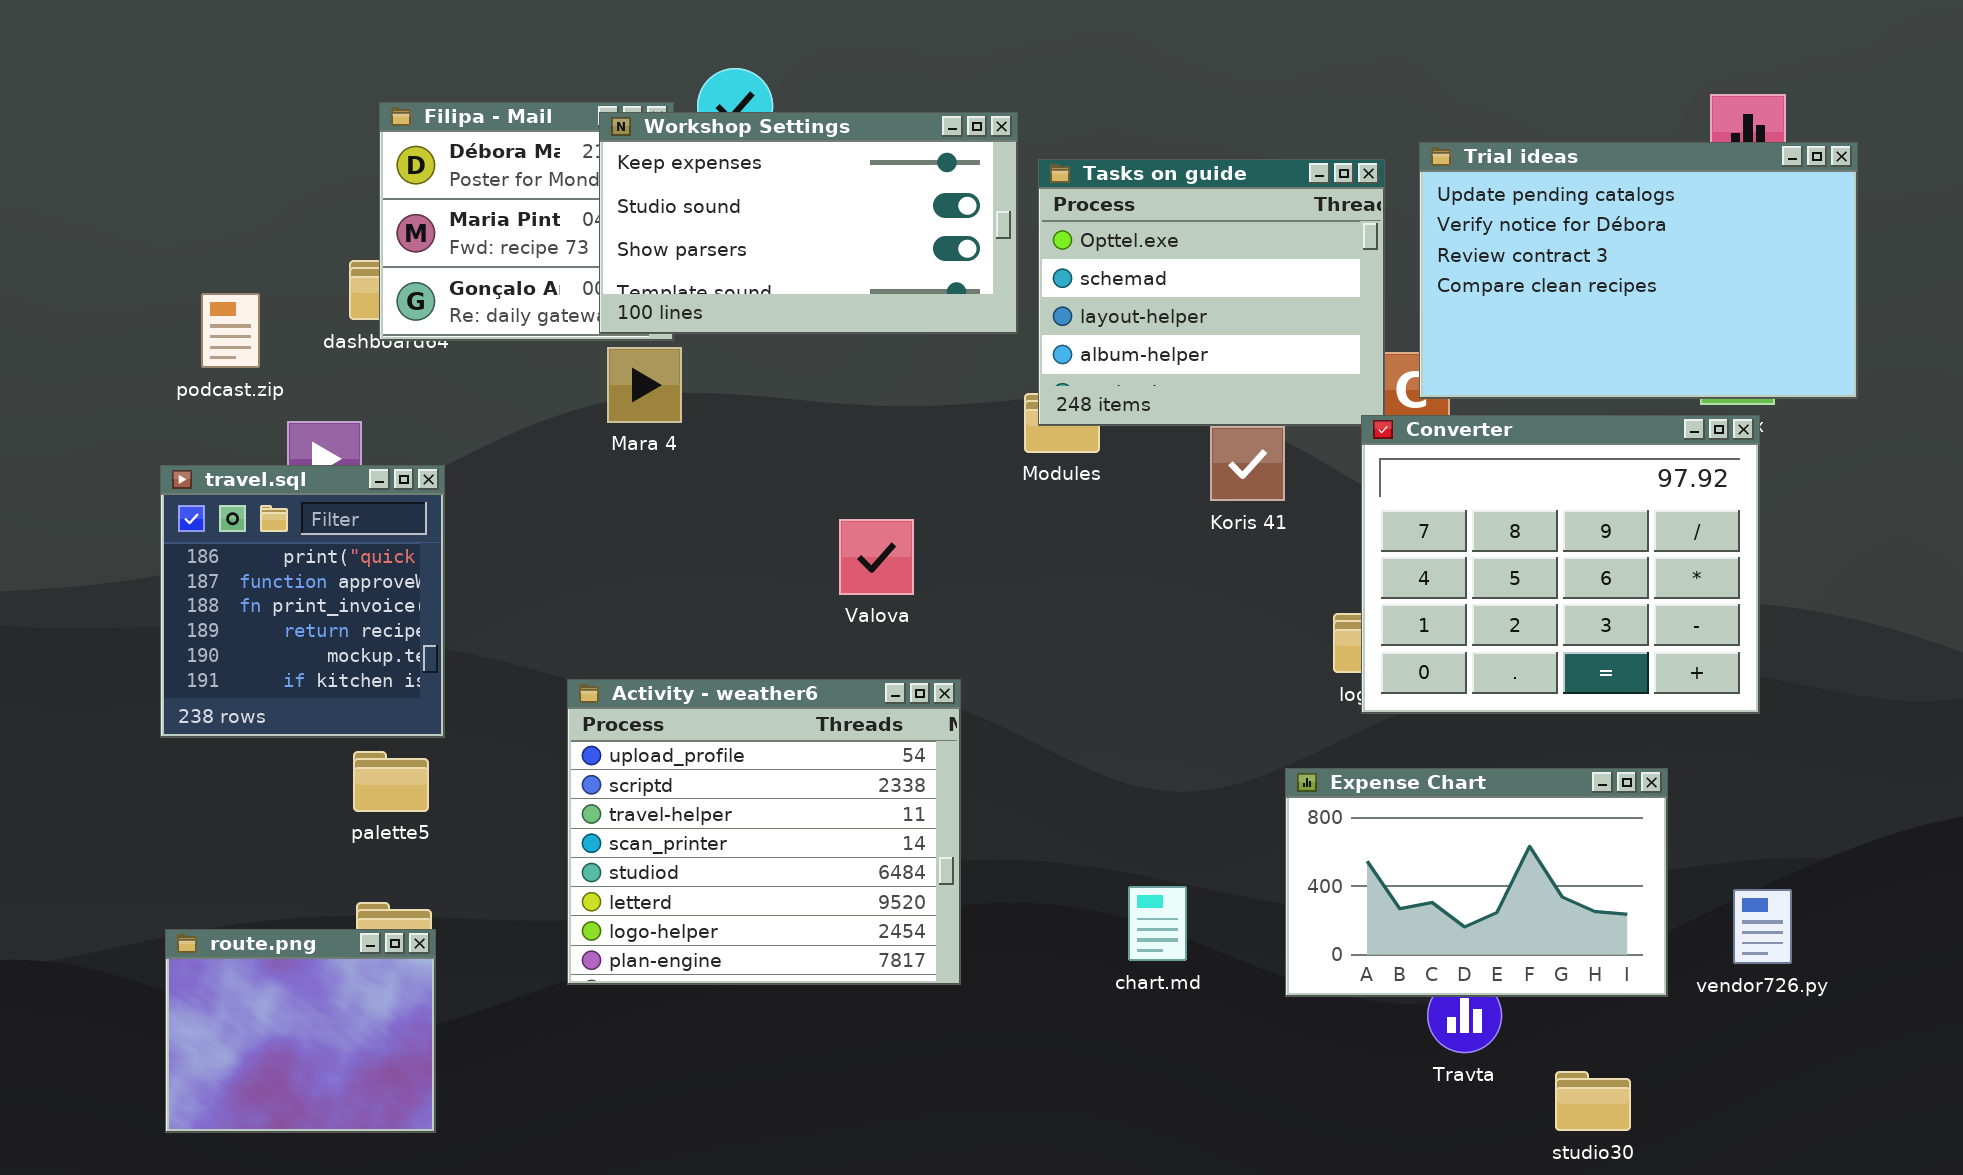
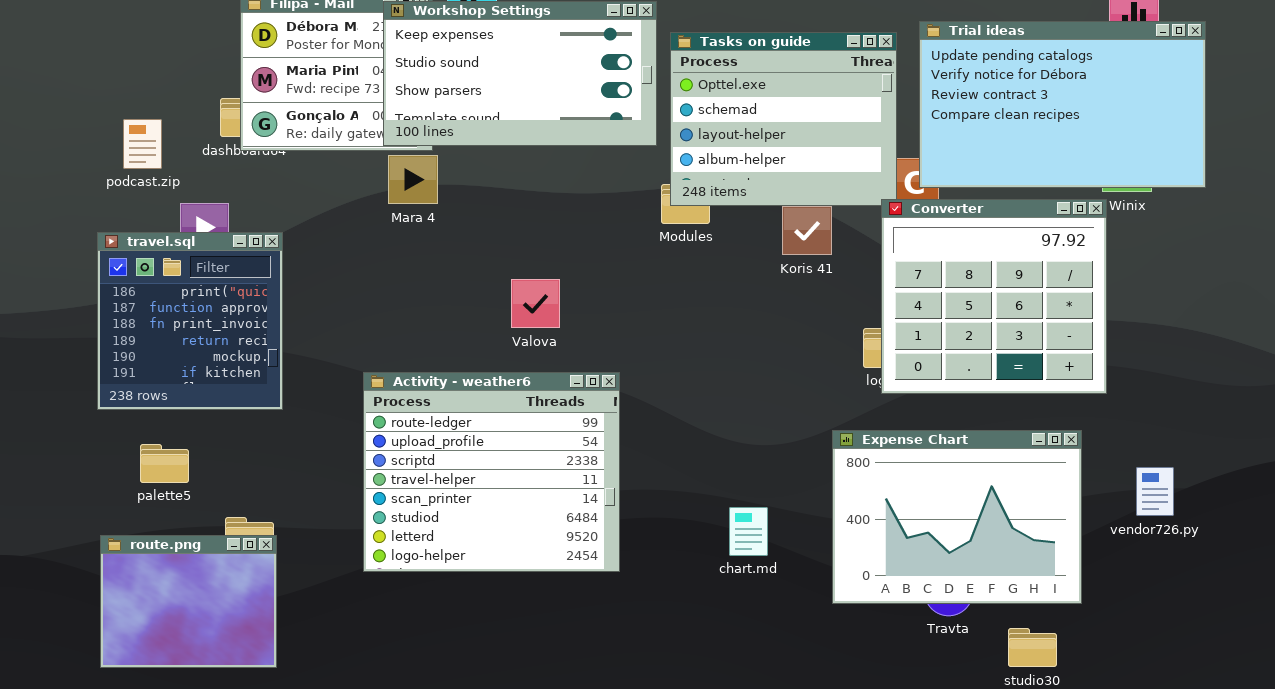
Converter: [1361,415,1760,714] -> [881,199,1107,394], resized
Valova: [839,519,914,595] -> [511,279,560,328], moved
Activity - weather6: [567,679,961,985] -> [363,372,620,572], scrolled up 1 row
palette5: [353,751,429,812] -> [140,444,189,483], moved
Expense Chart: [1285,768,1668,997] -> [832,430,1082,604], resized
vendor726.py: [1733,889,1792,964] -> [1136,467,1174,516], moved

